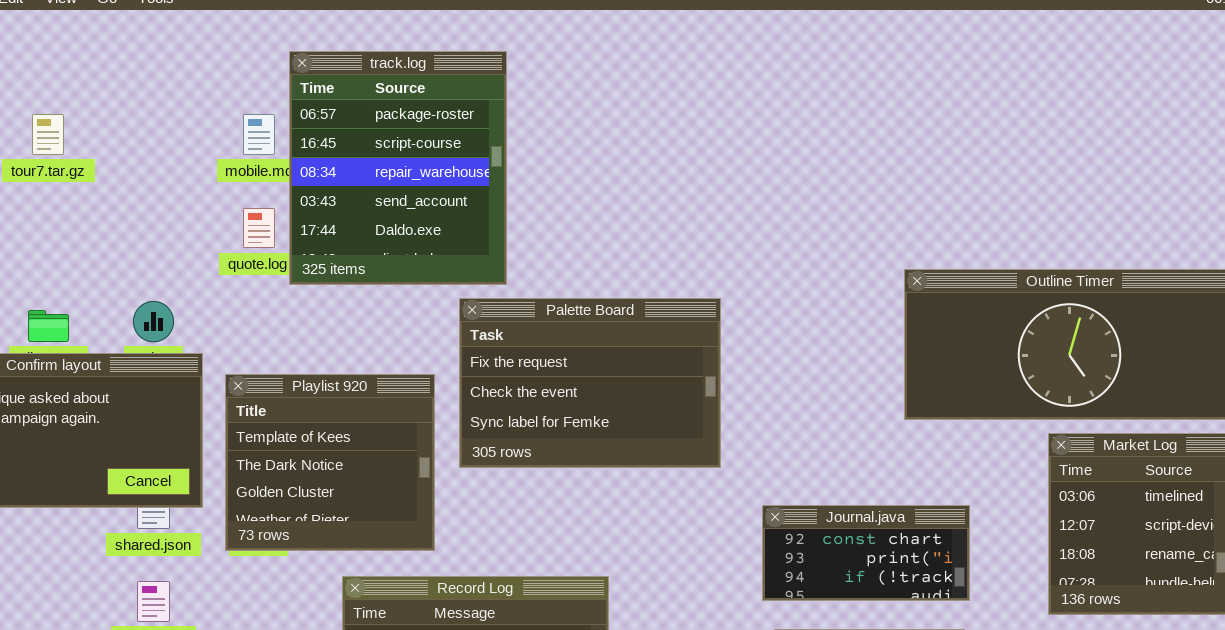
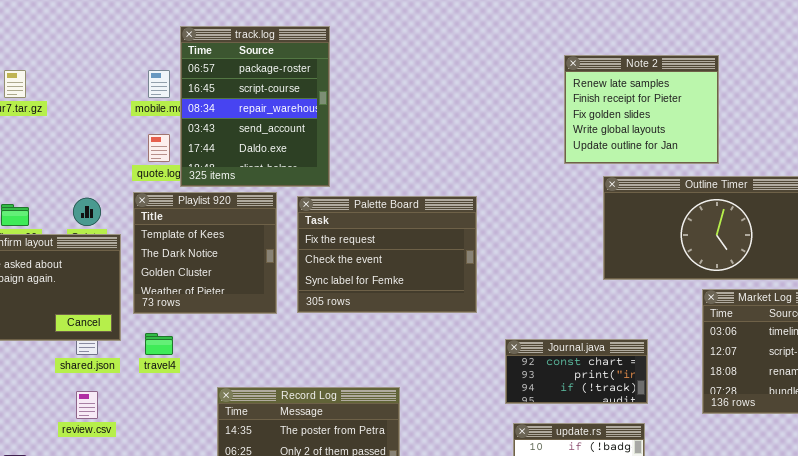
Note 2: none -> [564,55,719,164], opened
Playlist 920: [225,374,435,551] -> [133,192,277,314], moved

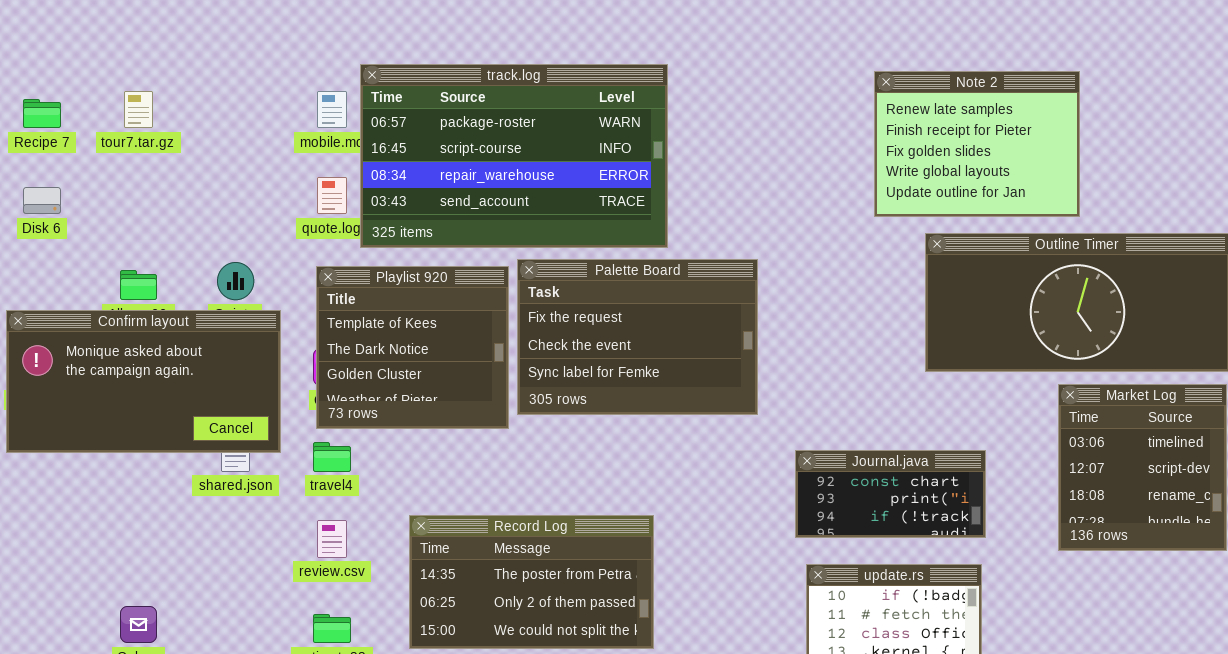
track.log: [180,26,330,187] -> [360,64,668,248], resized
Playlist 920: [133,192,277,314] -> [316,266,509,429], moved
review.csv: [76,391,98,419] -> [317,520,347,558], moved

